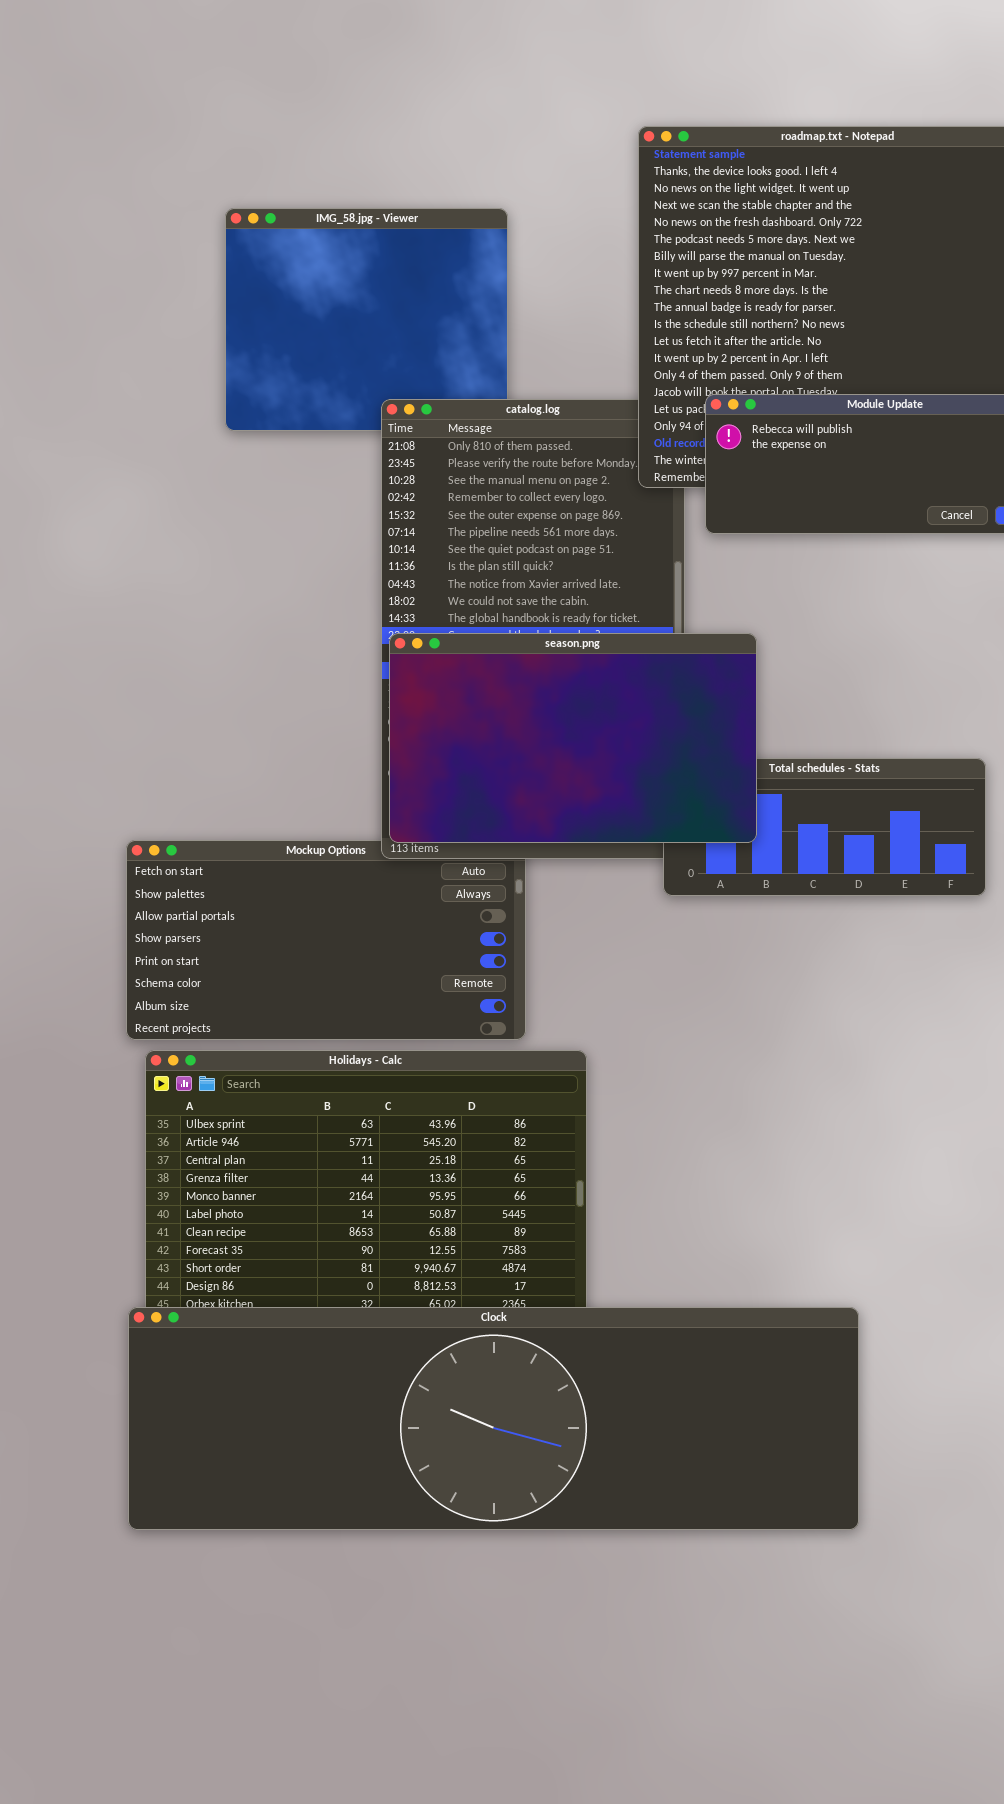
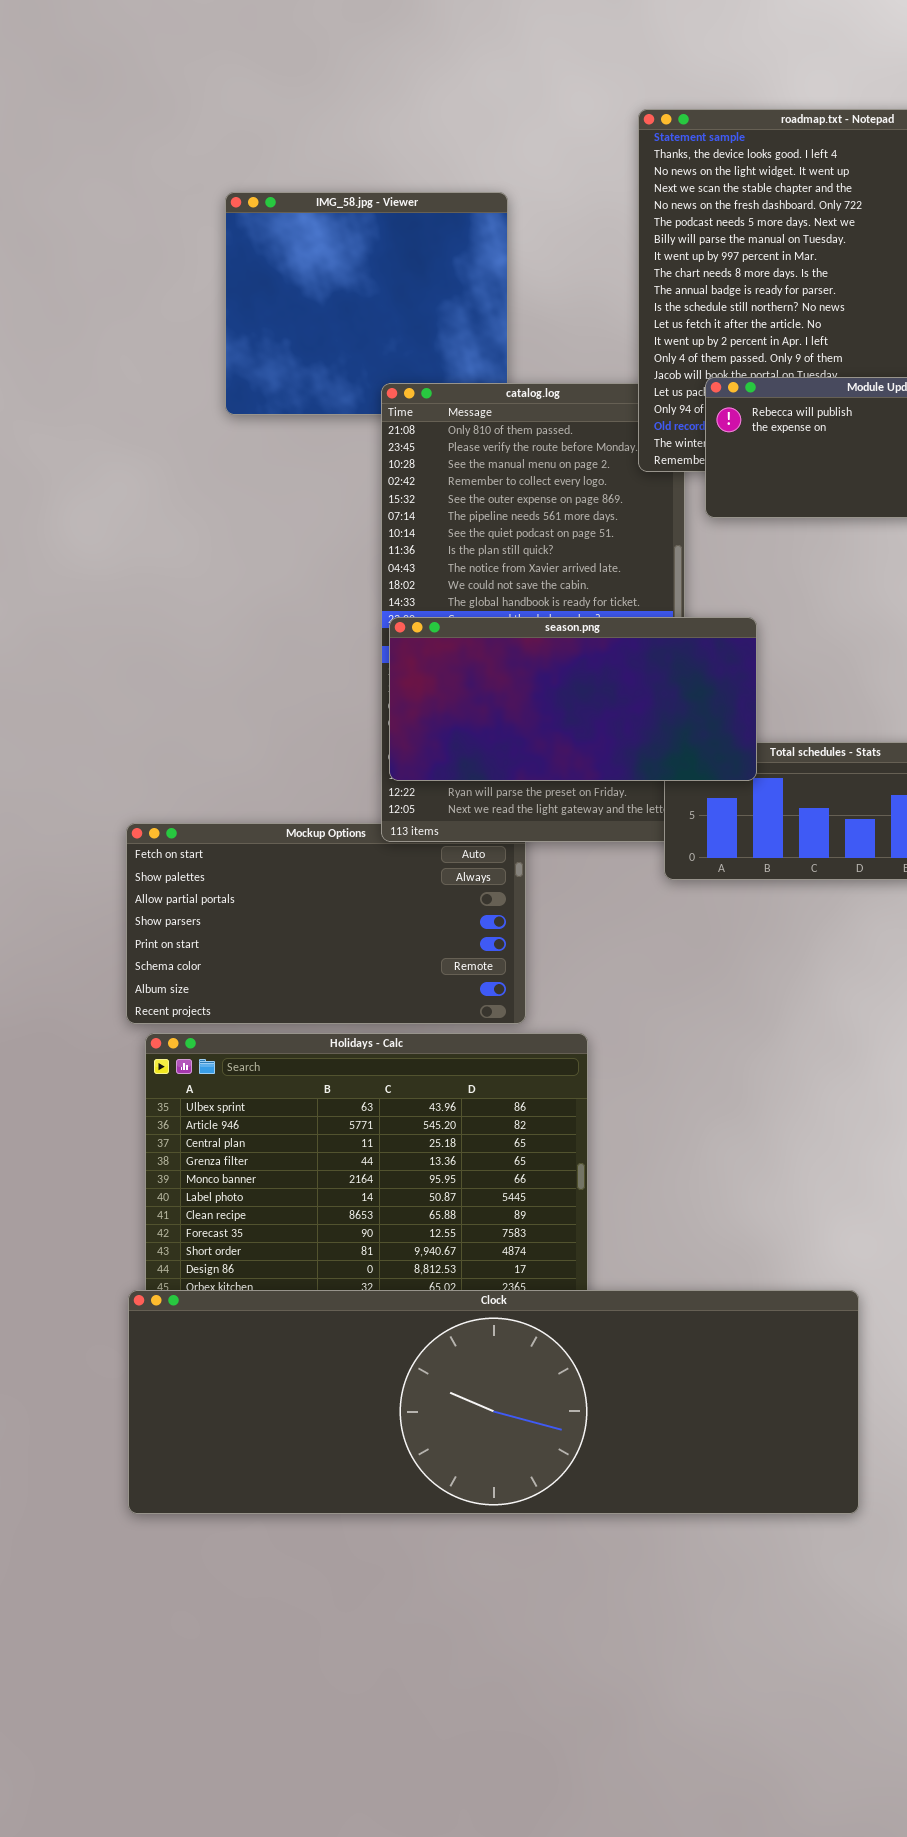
season.png: [389,633,757,843] -> [389,617,757,781], resized

